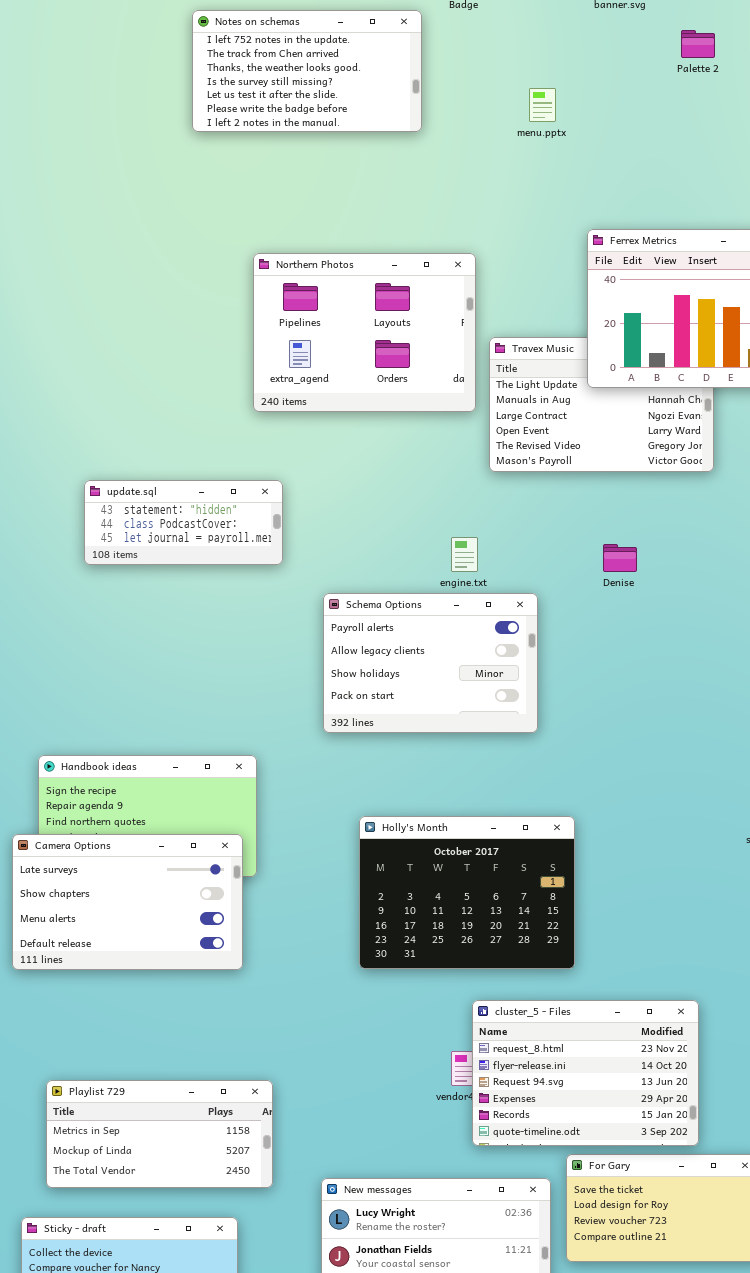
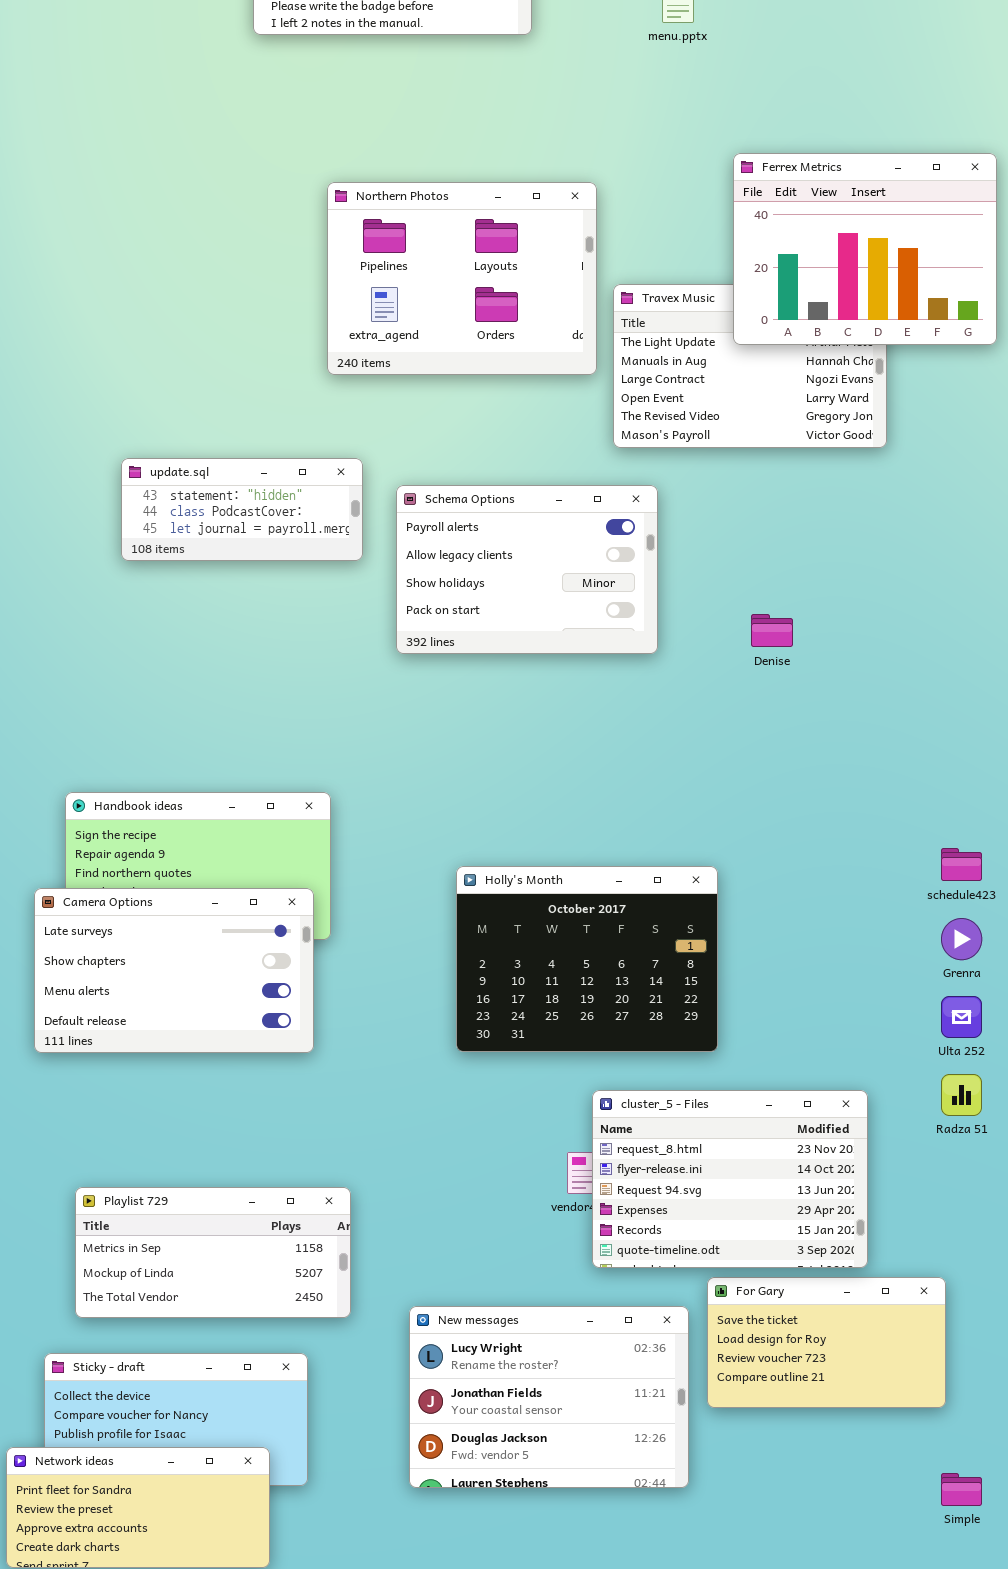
Denise: [603,544,637,572] -> [751,614,793,647], moved
Schema Options: [323,593,538,733] -> [396,485,658,654], moved

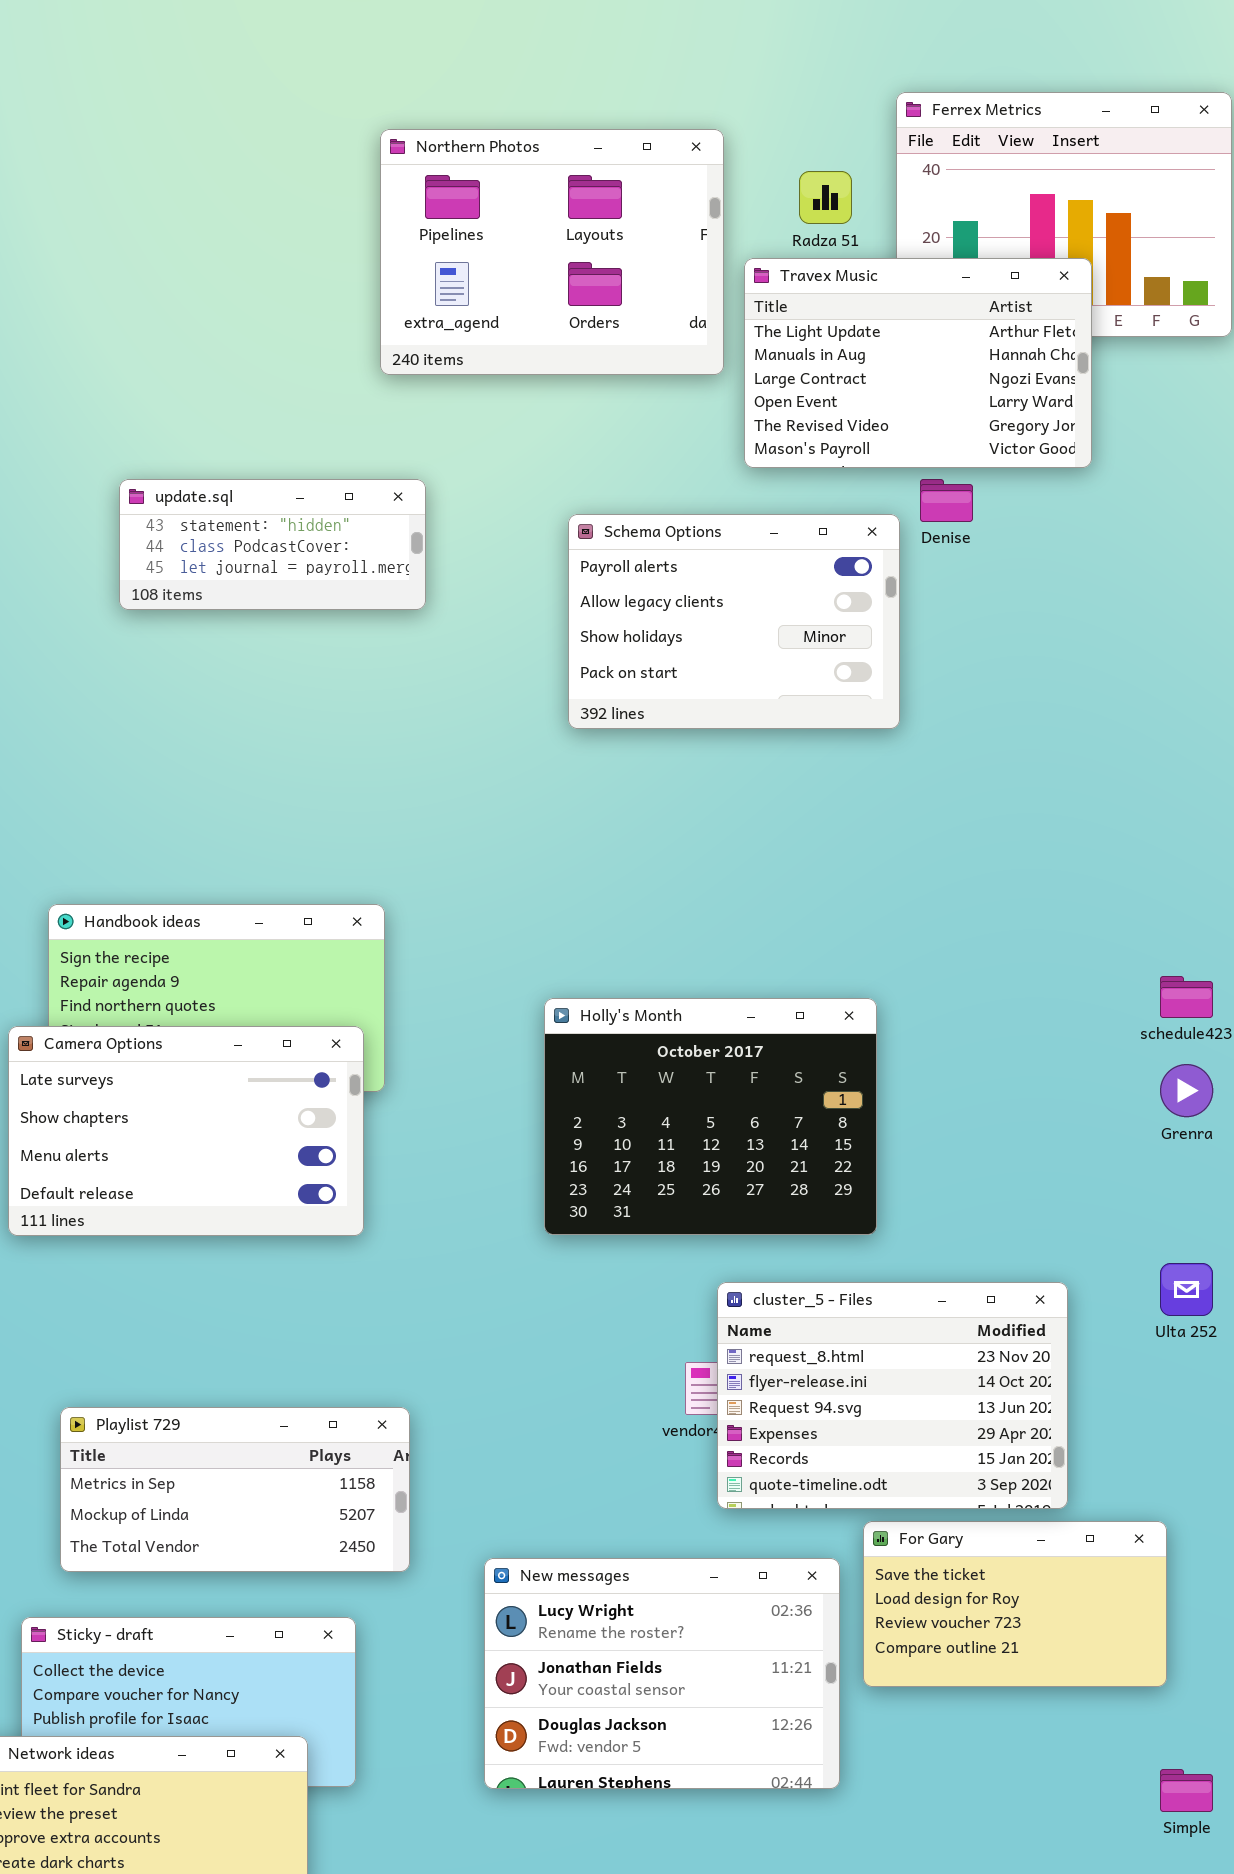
Travex Music: [613,284,887,448] -> [744,258,1092,468], raised
Schema Options: [396,485,658,654] -> [568,514,900,729], moved
Denise: [751,614,793,647] -> [920,479,973,522], moved
Ulta 252: [941,996,982,1038] -> [1160,1263,1213,1316], moved
Radza 51: [941,1074,982,1116] -> [799,171,852,224], moved

